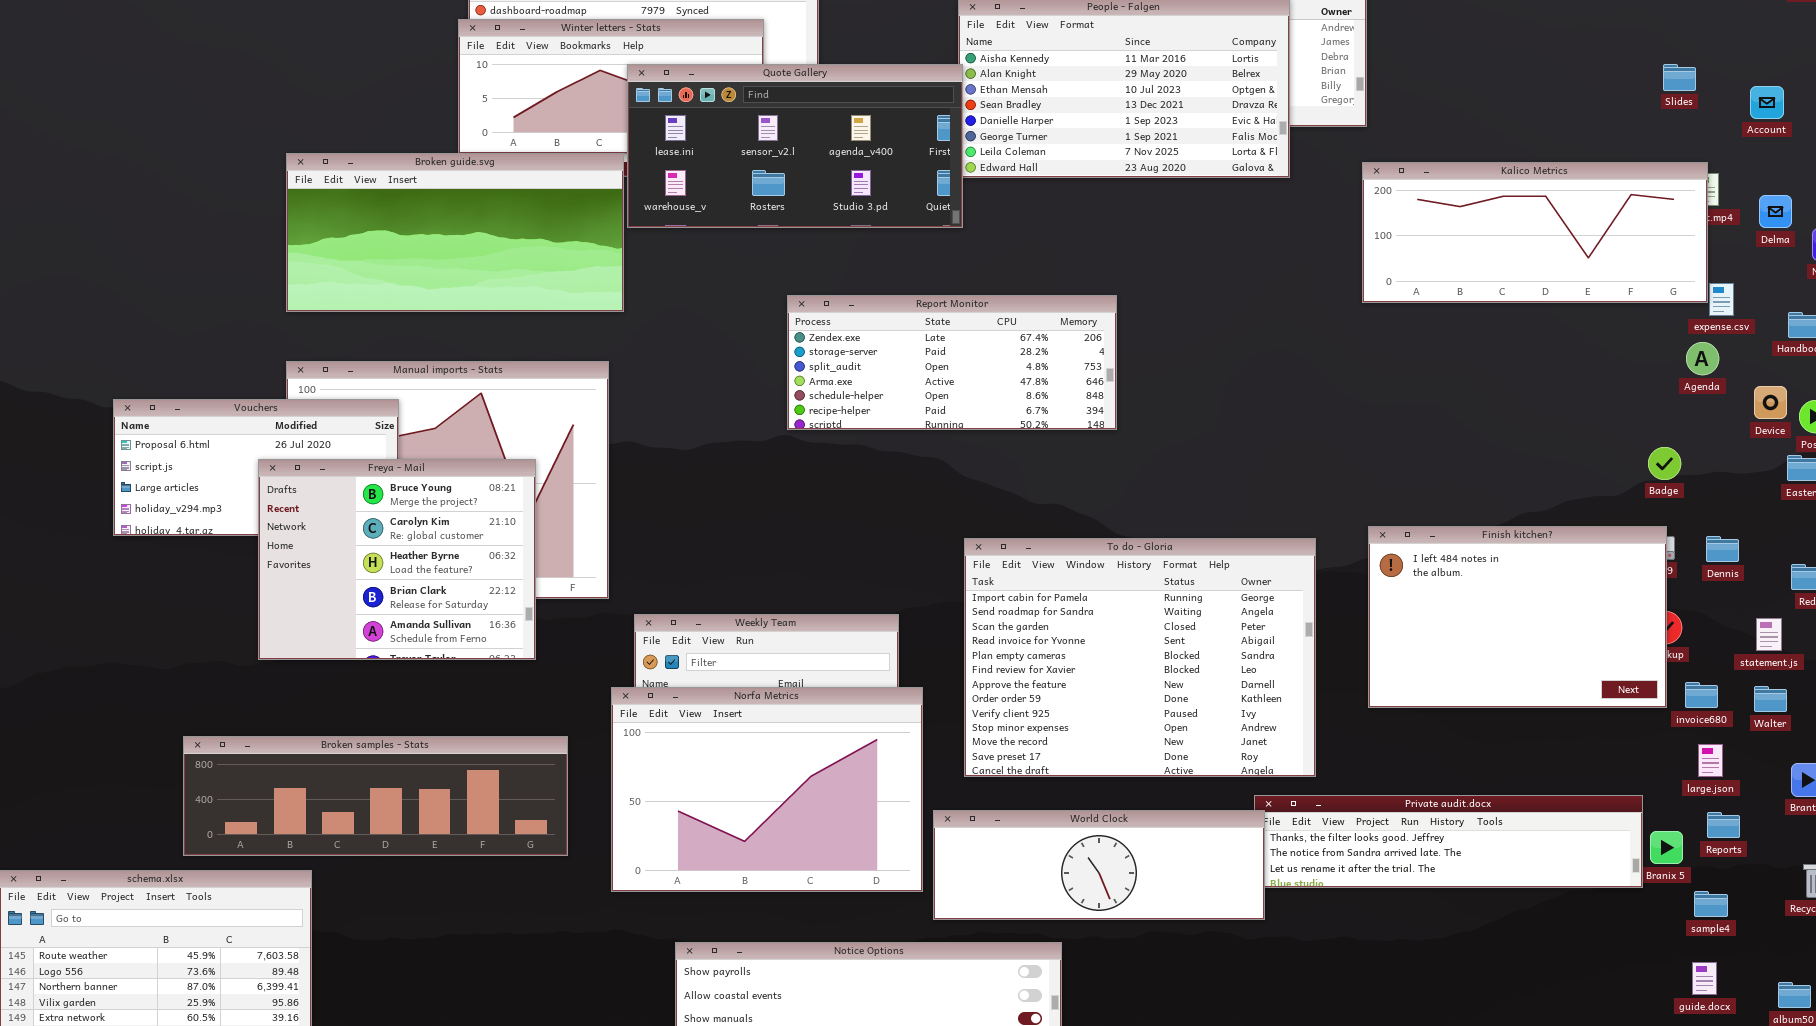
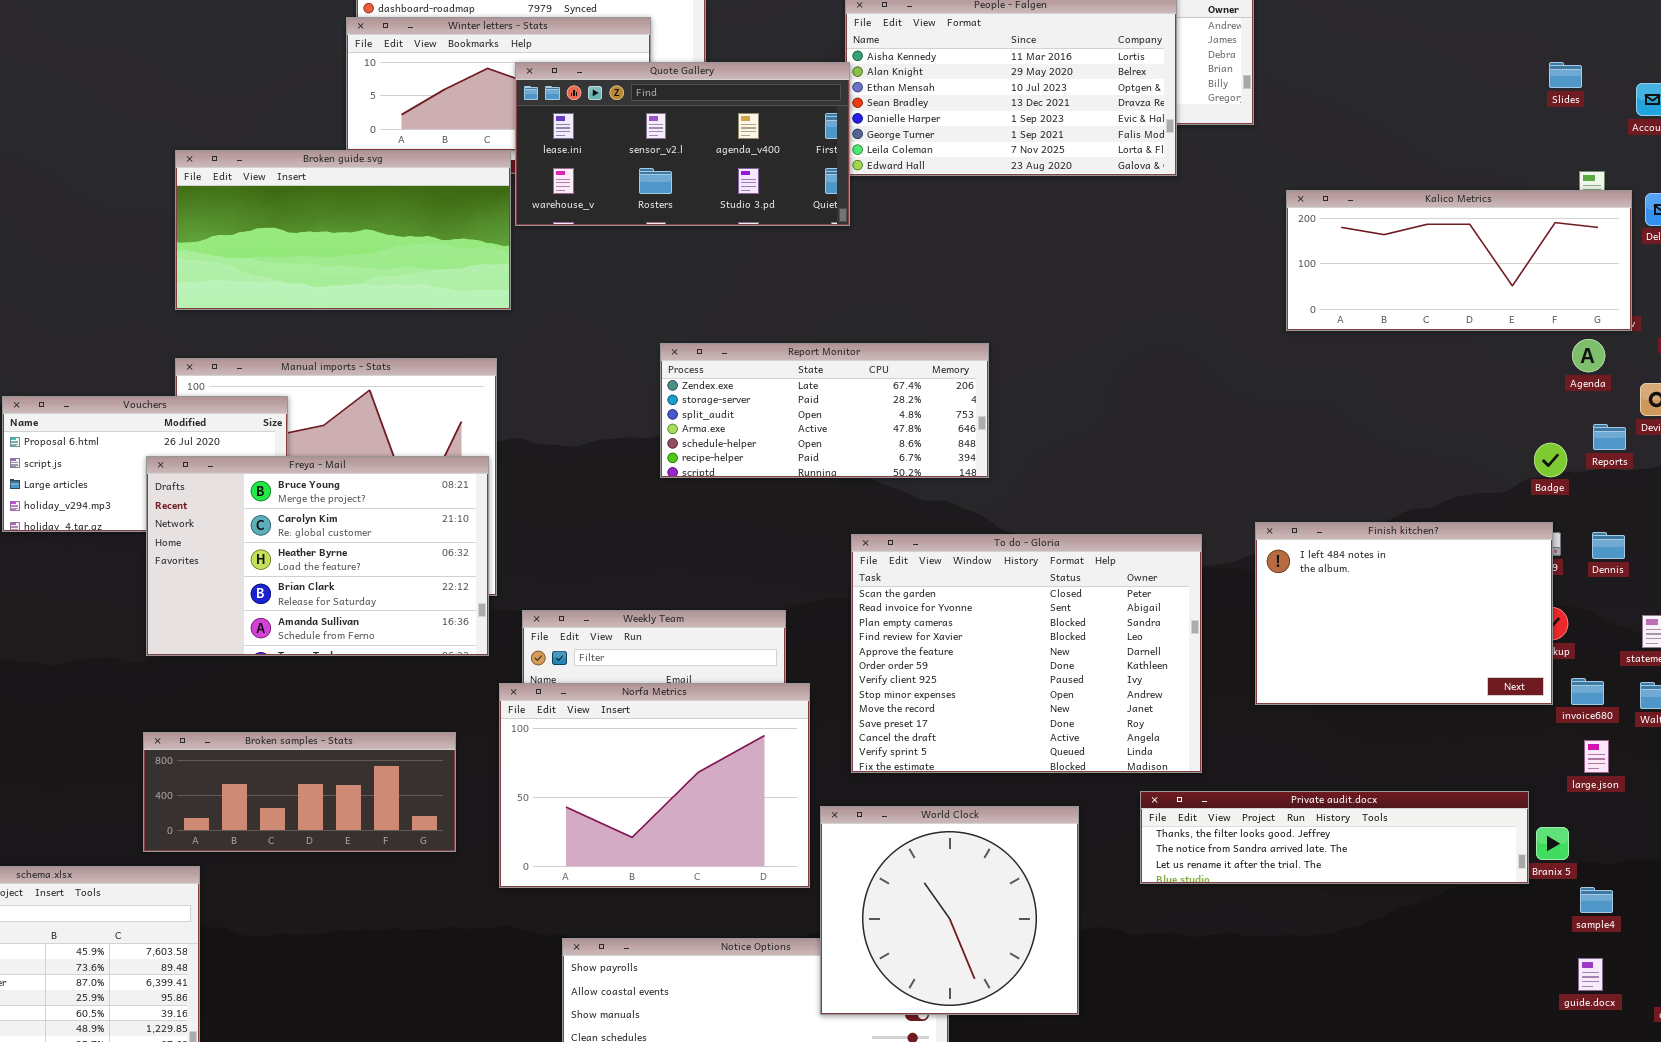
Kalico Metrics: [1362,162,1708,303] -> [1286,190,1632,331], moved
Report Monitor: [787,295,1117,430] -> [660,343,989,478], moved
Freya - Mail: [258,459,536,660] -> [146,456,489,656], resized
To do - Gloria: [964,538,1316,777] -> [851,534,1202,773], scrolled down 2 rows
Broken samples - Stats: [183,736,568,856] -> [143,732,456,852], resized
World Clock: [933,810,1265,920] -> [820,806,1079,1015], resized
Reports: [1707,812,1740,838] -> [1593,424,1626,450], moved

